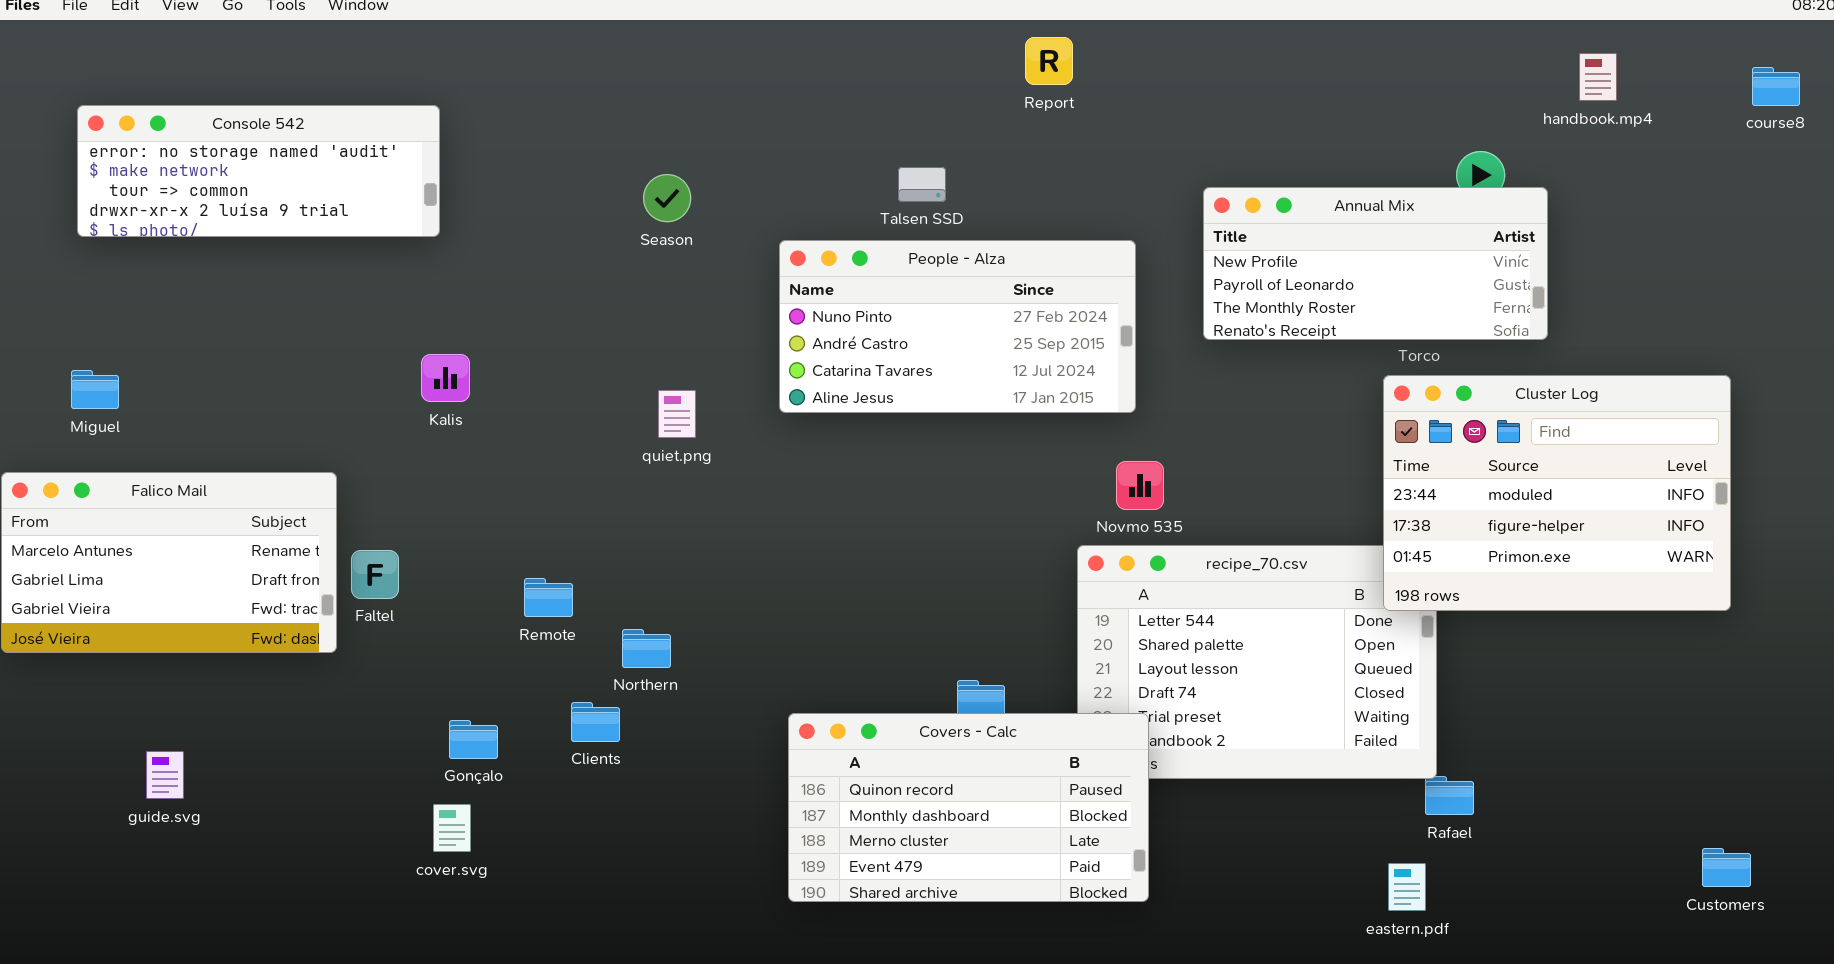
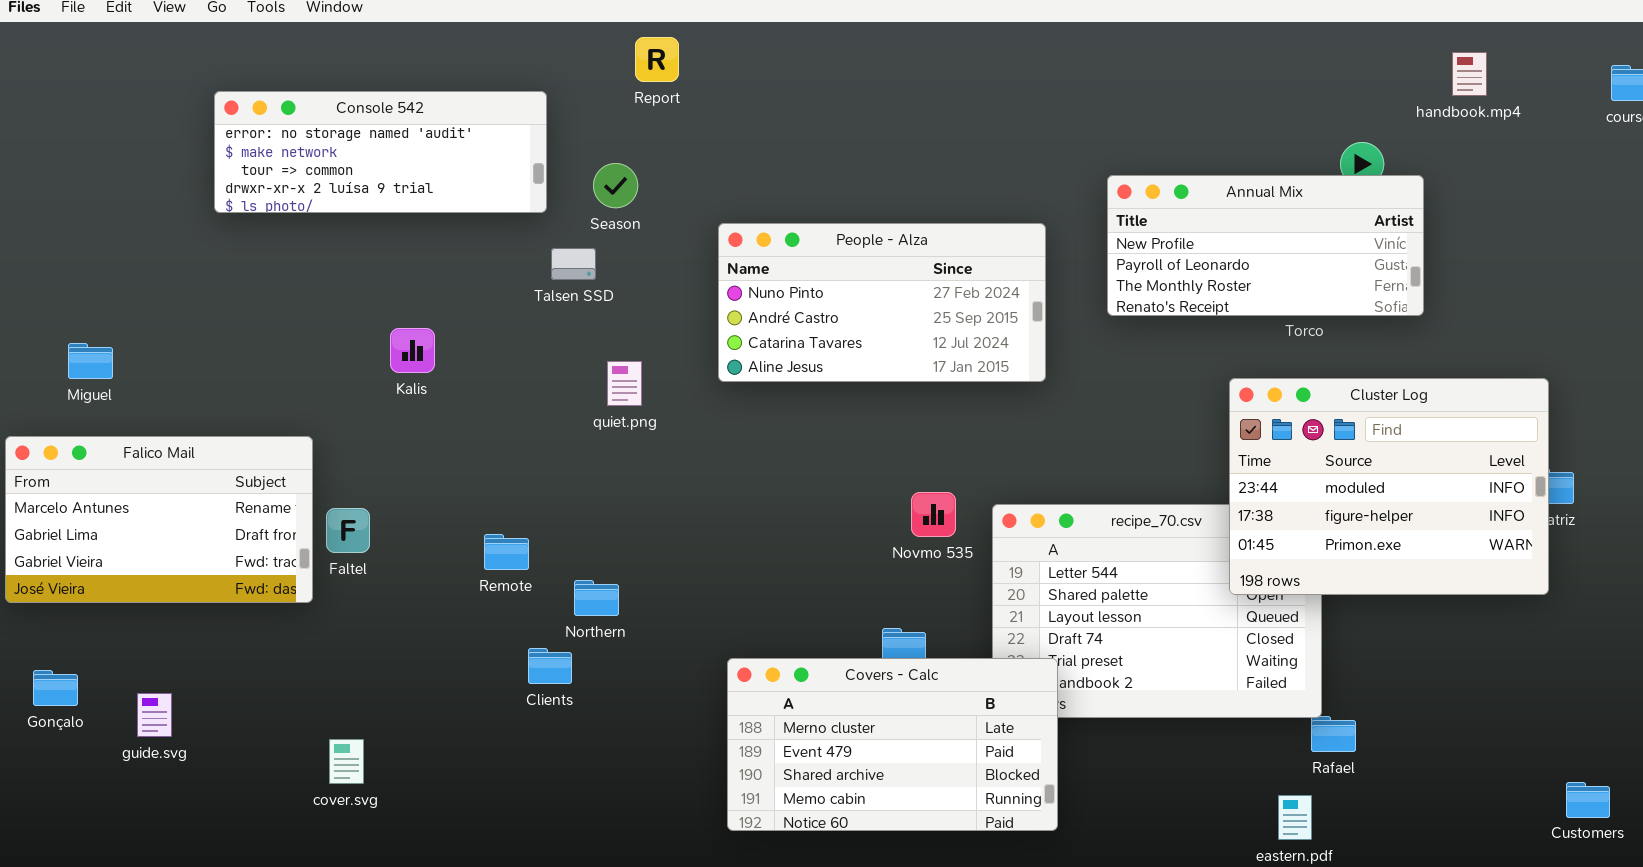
Report: [1025,37,1073,85] -> [635,37,679,82], moved
Console 542: [77,105,440,237] -> [214,91,547,213], moved
Talsen SSD: [898,167,946,202] -> [551,248,596,280], moved
Cluster Log: [1383,375,1731,611] -> [1229,378,1549,595], moved
Novmo 535: [1116,461,1164,510] -> [911,492,956,537], moved
Covers - Calc: [788,713,1149,902] -> [727,658,1058,831], scrolled down 2 rows
Gonçalo: [449,720,498,759] -> [33,670,78,706], moved
cover.svg: [433,804,471,852] -> [329,739,364,784], moved

